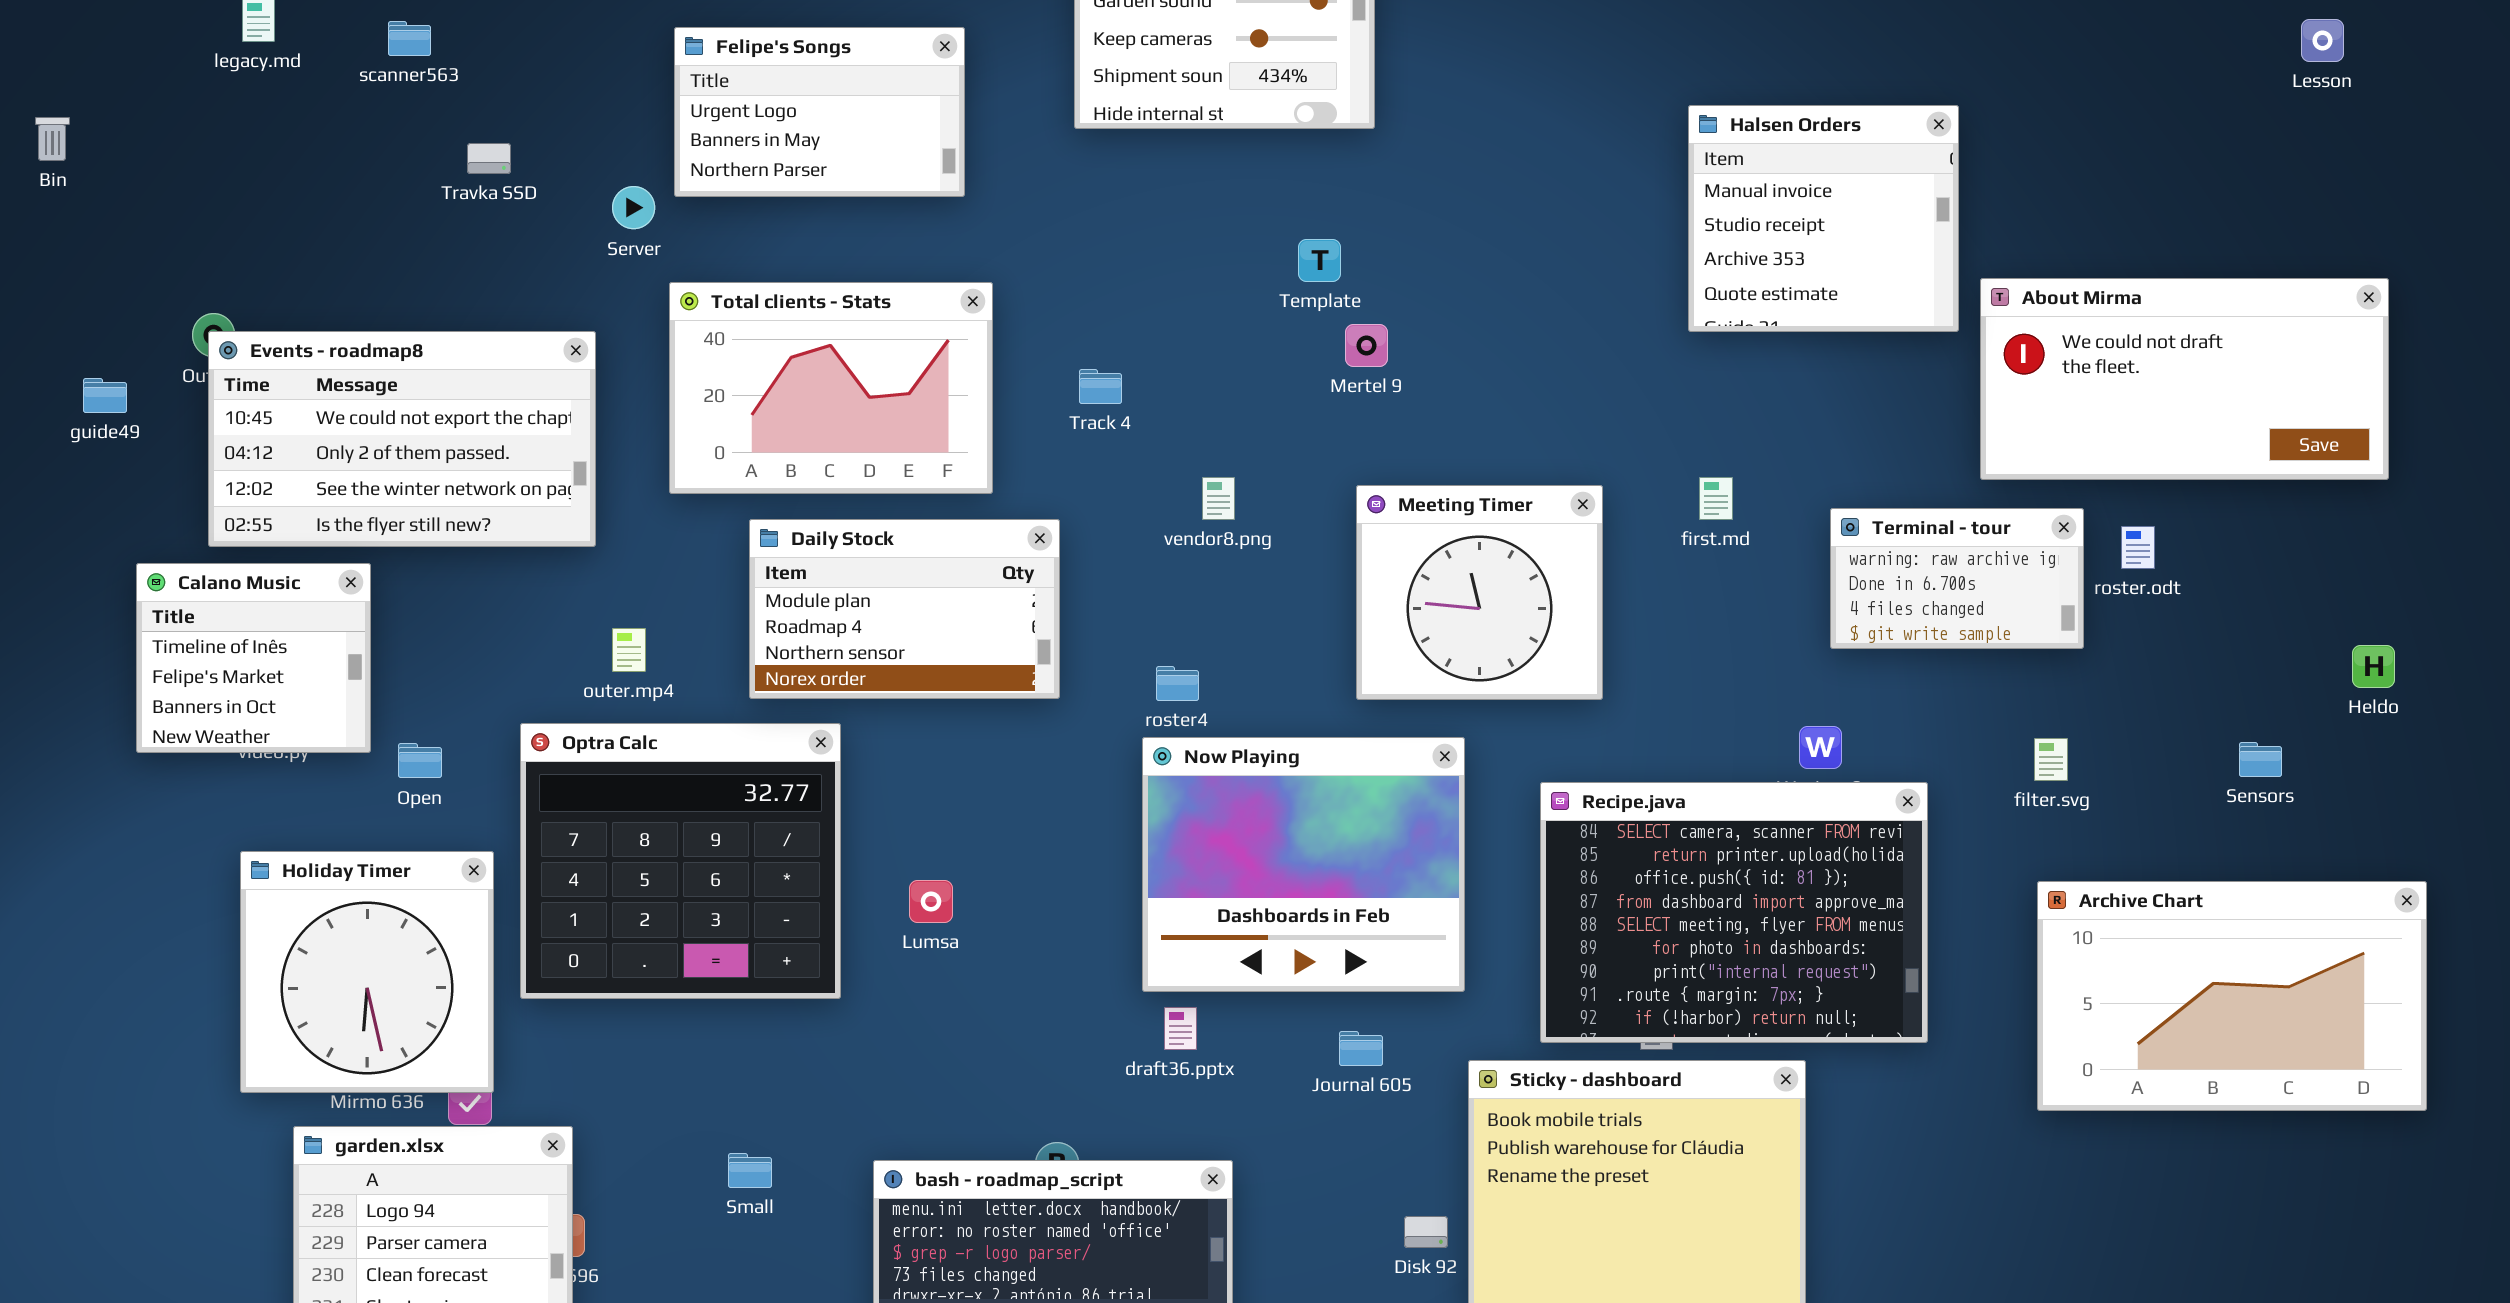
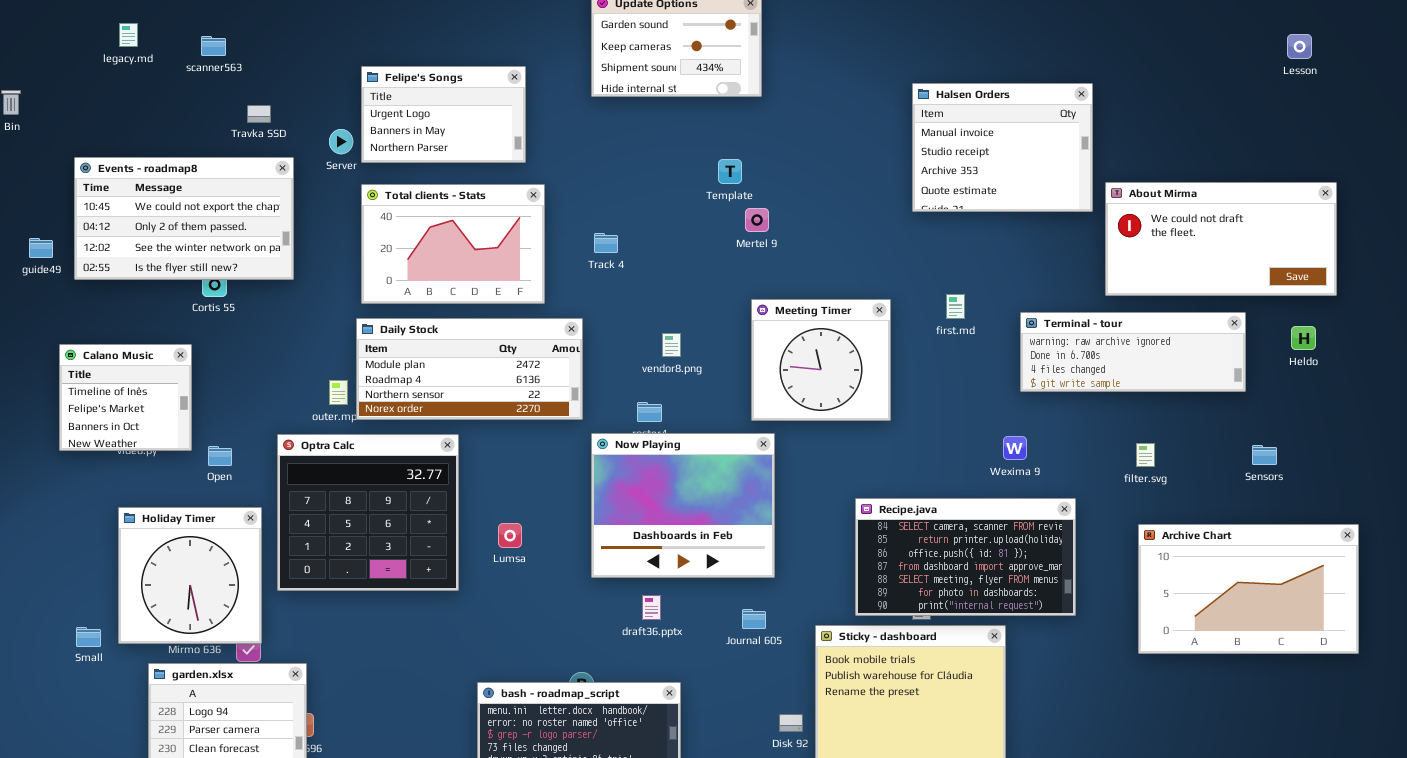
Felipe's Songs: [674,27,965,197] -> [361,66,526,163], moved
Halsen Orders: [1688,105,1959,332] -> [912,83,1093,212], resized
Events - roadmap8: [208,331,596,547] -> [74,157,294,280], moved
vendor8.png: [1202,477,1235,520] -> [662,333,681,357], moved
Terminal - tour: [1830,508,2084,649] -> [1020,312,1246,392], resized
Daily Stock: [749,519,1060,699] -> [356,318,583,420], resized
Heldo: [2352,645,2395,688] -> [1291,326,1316,350], moved
Now Playing: [1142,737,1465,992] -> [591,433,775,578], moved
Recipe.java: [1540,782,1928,1043] -> [855,498,1076,616], resized
Small: [728,1153,772,1188] -> [76,627,101,647], moved

